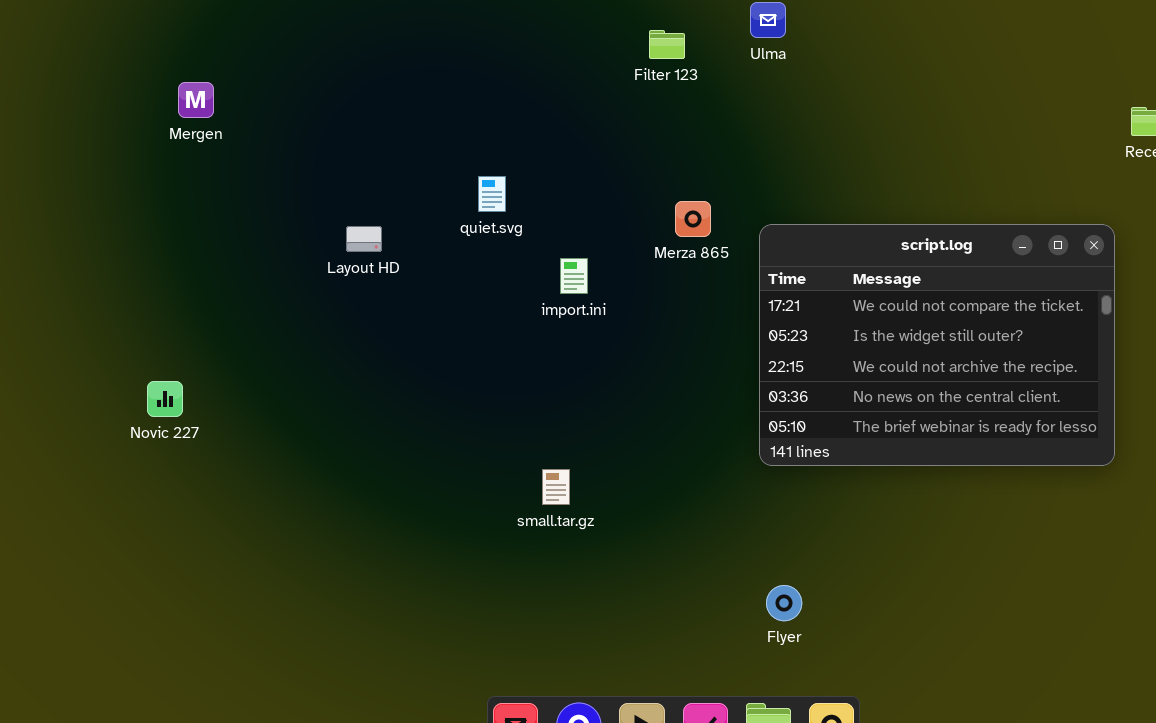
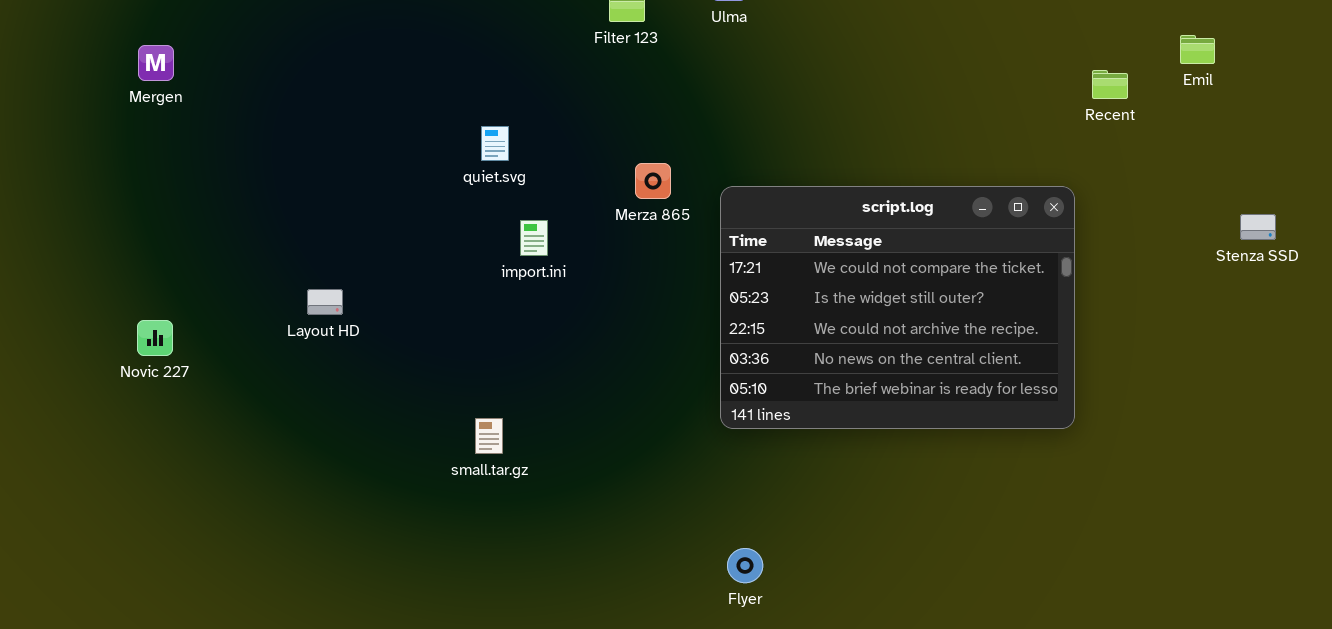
quiet.svg: [478,176,506,212] -> [481,126,509,161], moved
Layout HD: [346,226,382,252] -> [307,289,343,315], moved
Novic 227: [147,381,183,417] -> [137,320,173,356], moved
small.tar.gz: [542,469,570,505] -> [475,418,503,454], moved

